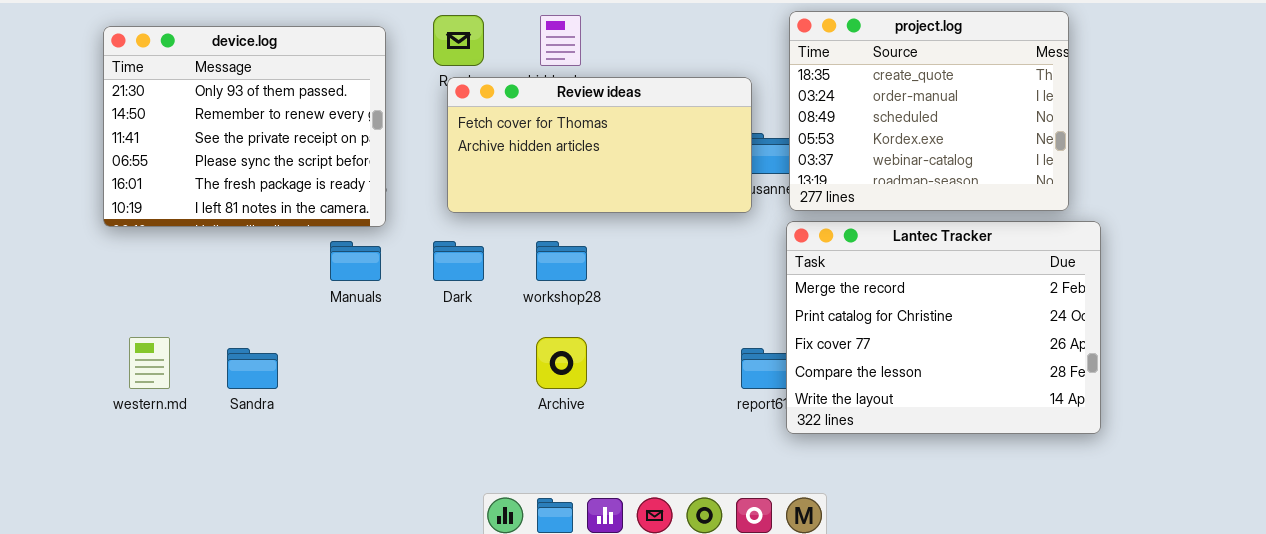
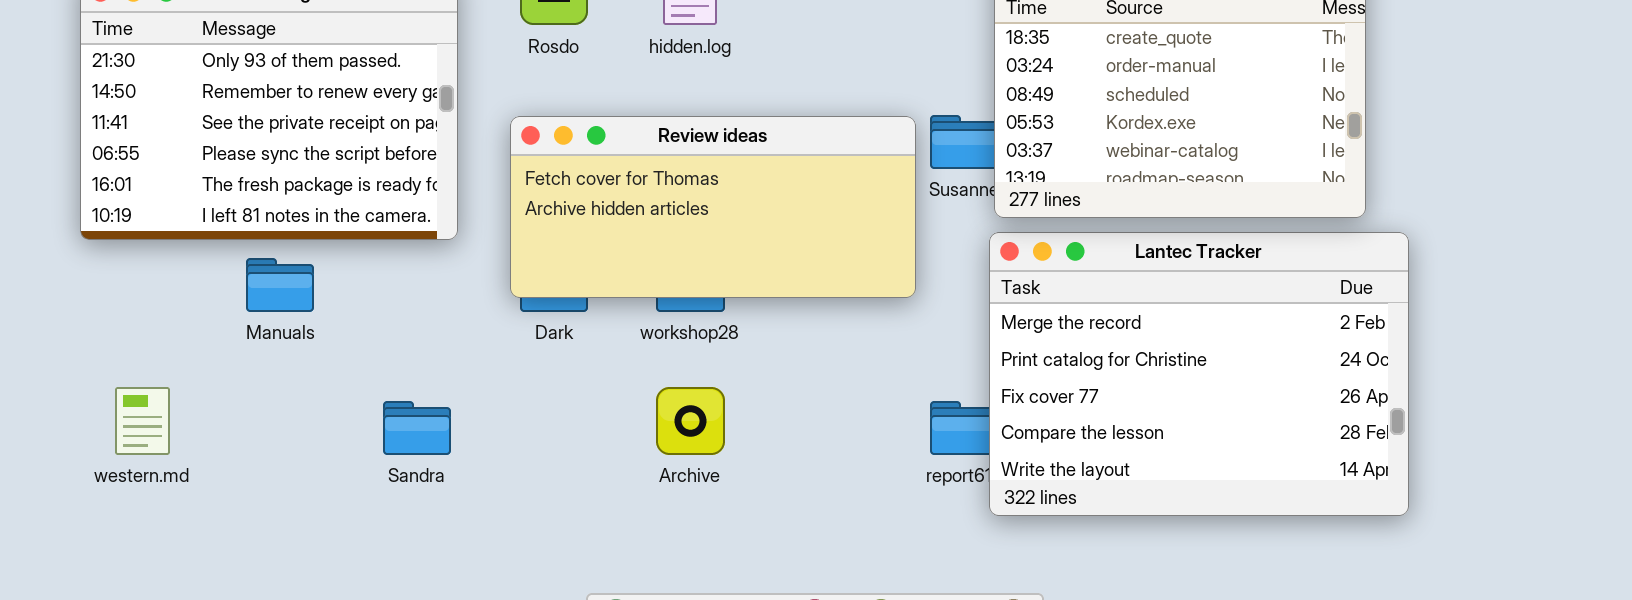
Review ideas: [447,77,752,213] -> [510,116,916,298], moved
Manuals: [330,241,381,281] -> [246,258,314,312], moved
Sandra: [227,348,278,389] -> [383,401,451,455], moved

